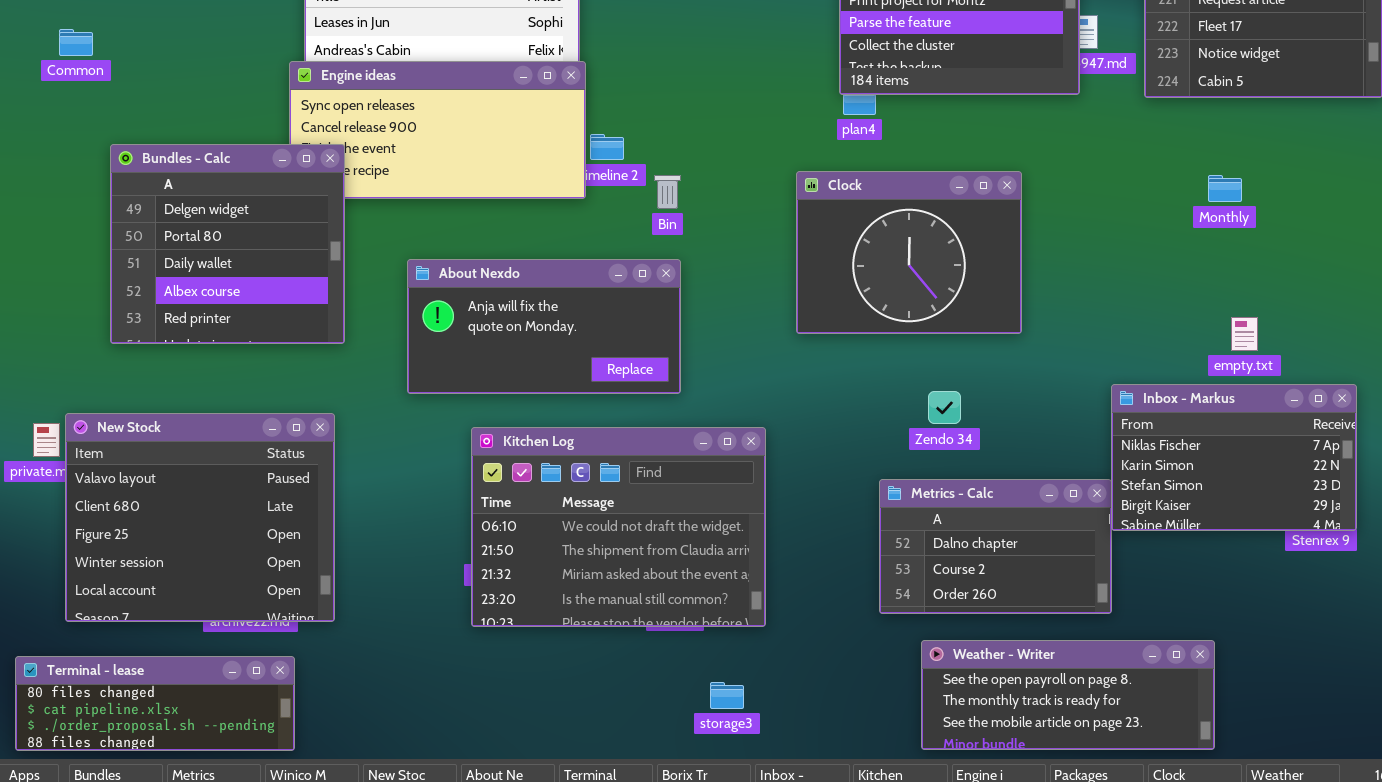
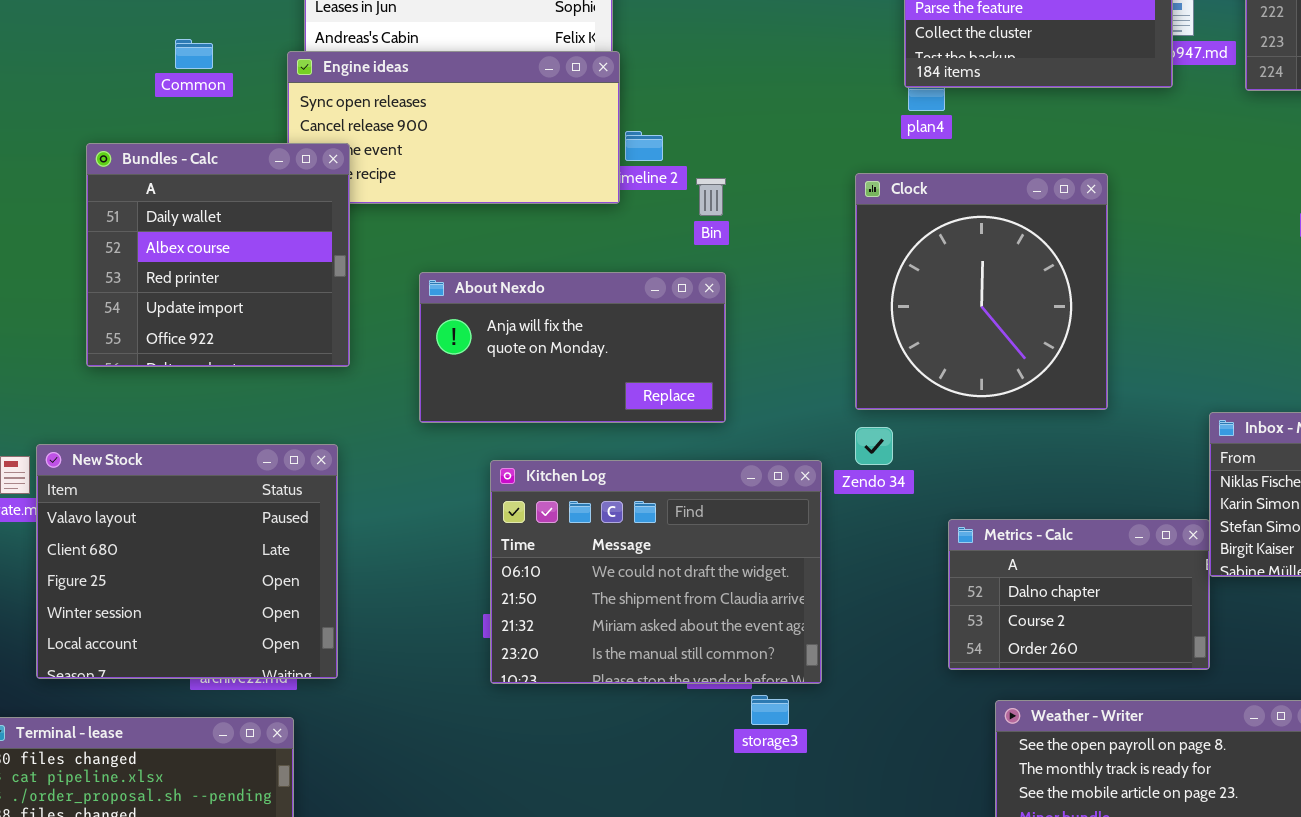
Common: [59,29,93,56] -> [175,39,213,69], moved
Bundles - Calc: [110,144,345,344] -> [86,143,350,367], scrolled down 2 rows
Clock: [796,171,1022,334] -> [855,173,1108,410], resized
Zendo 34: [928,391,961,424] -> [855,427,893,465], moved
storage3: [710,682,744,709] -> [751,695,789,725], moved

